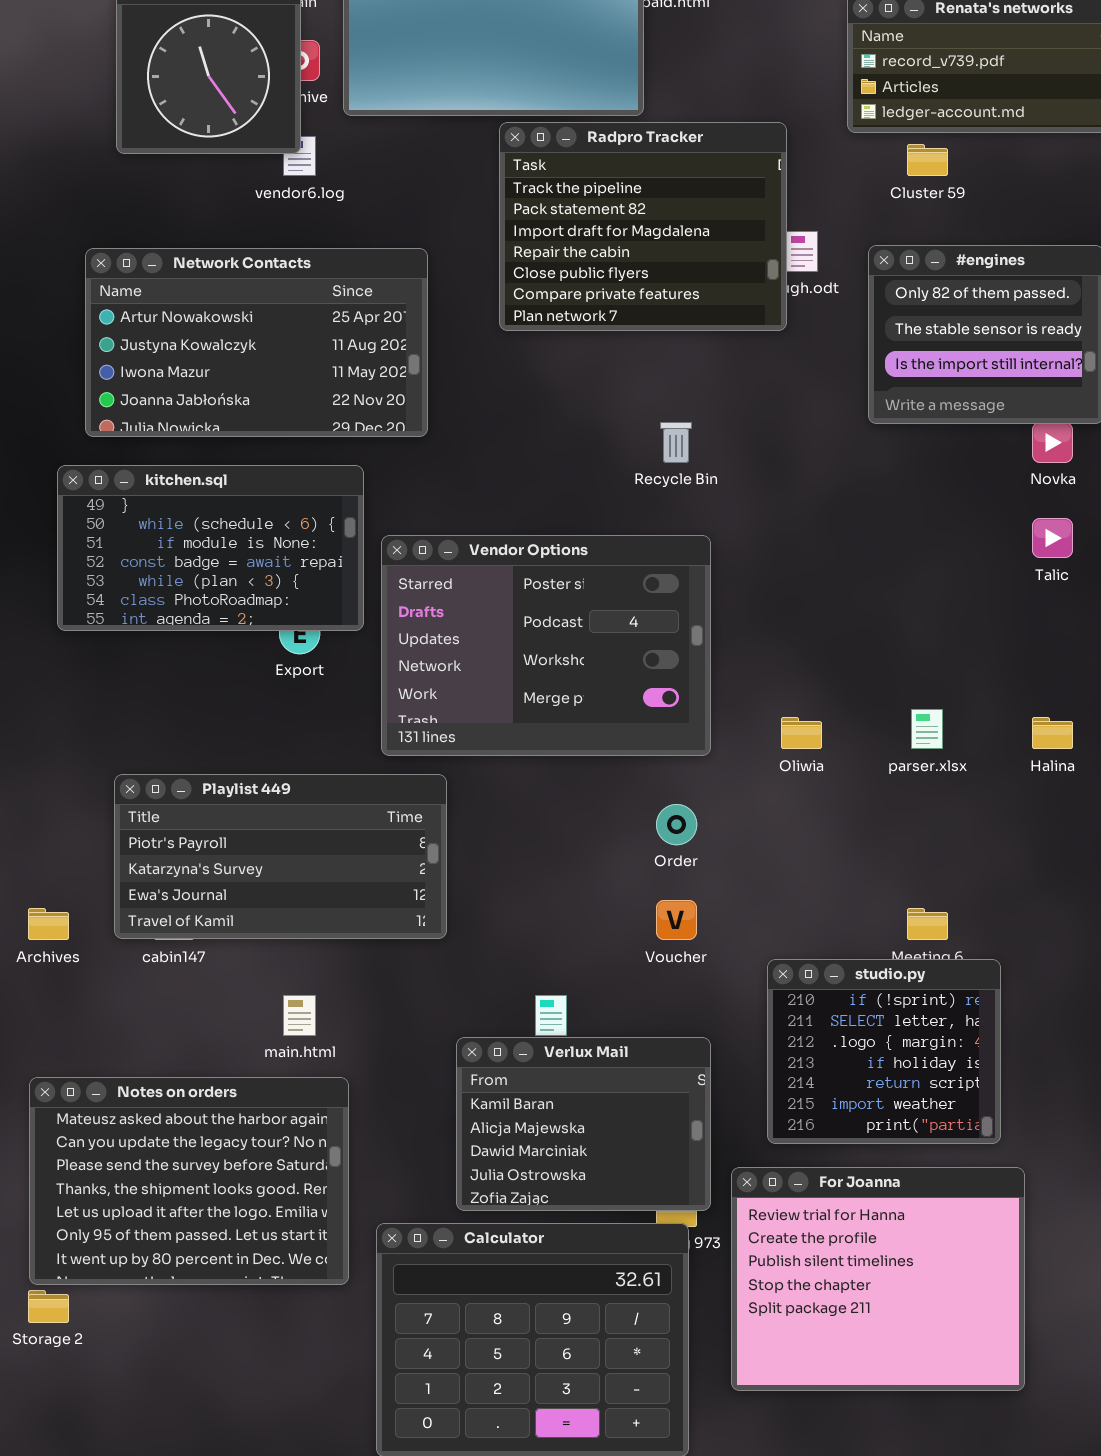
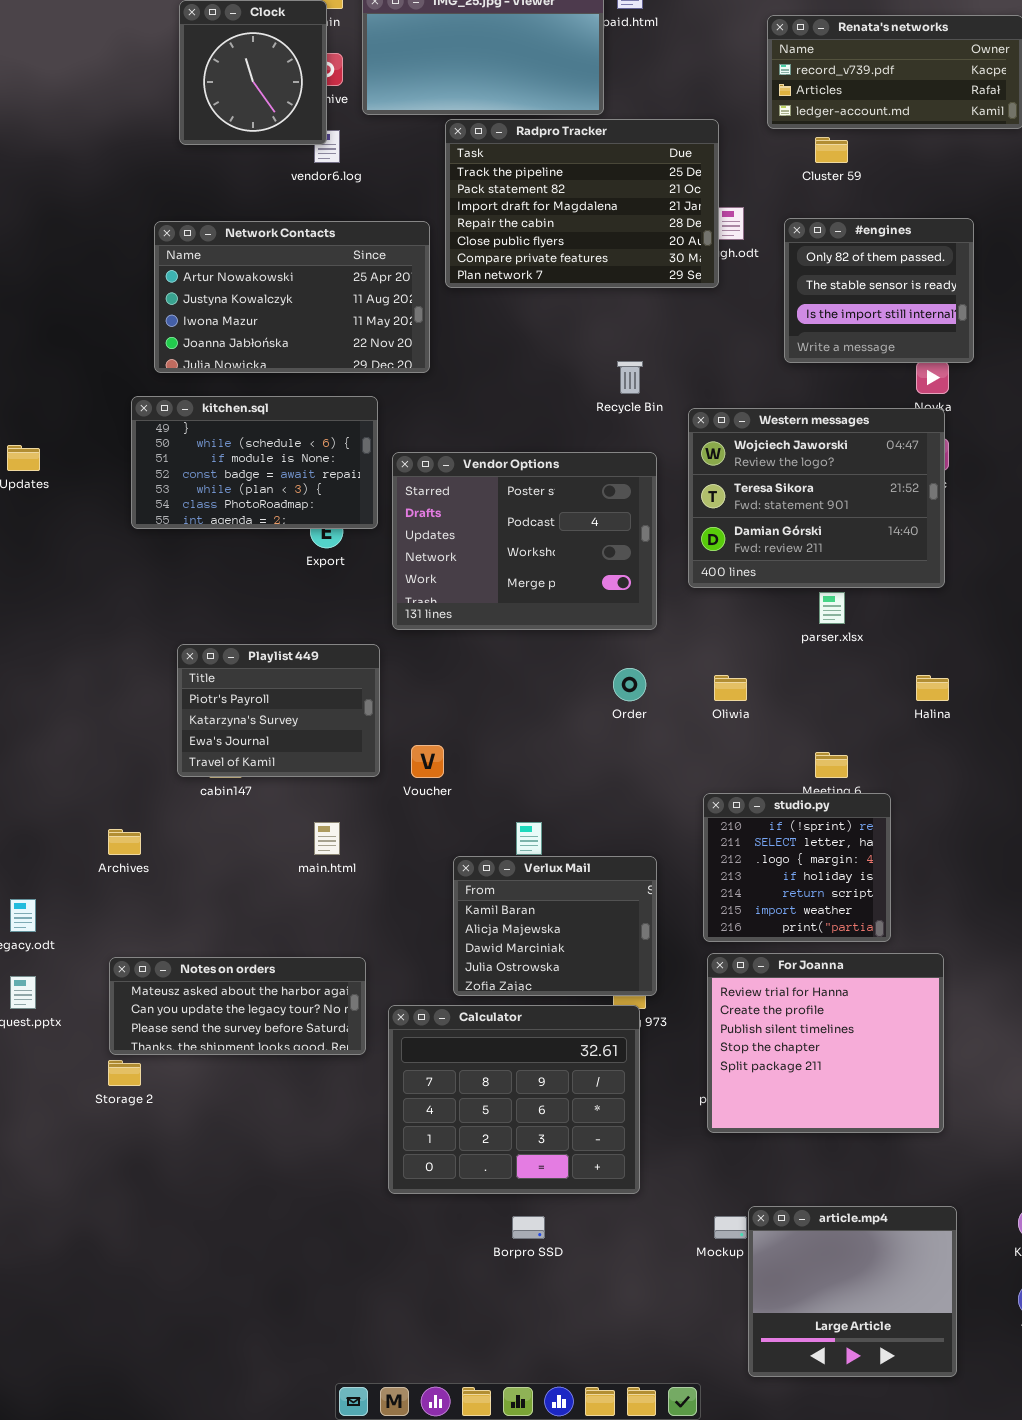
Radpro Tracker: [499,122,787,331] -> [445,119,719,288], resized
Western messages: none -> [688,408,945,588], opened
Oliwia: [781,717,822,749] -> [714,675,747,701], moved
Halina: [1032,717,1073,749] -> [916,675,949,701], moved
Playlist 449: [114,774,447,939] -> [177,644,380,777], resized
Voucher: [656,900,697,940] -> [411,745,444,778], moved
Archives: [28,908,69,940] -> [108,829,141,855], moved
Notes on orders: [29,1077,349,1285] -> [109,957,366,1055], resized
For Joanna: [731,1167,1025,1391] -> [707,953,944,1133], moved

